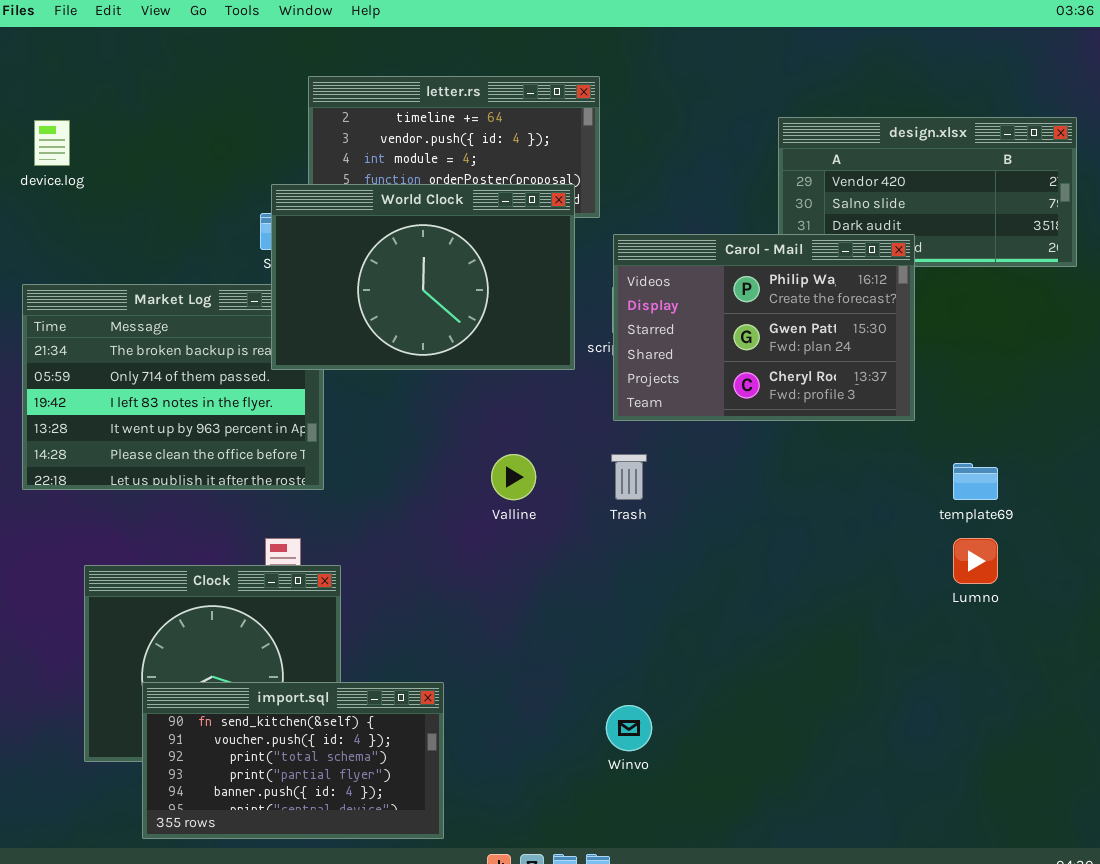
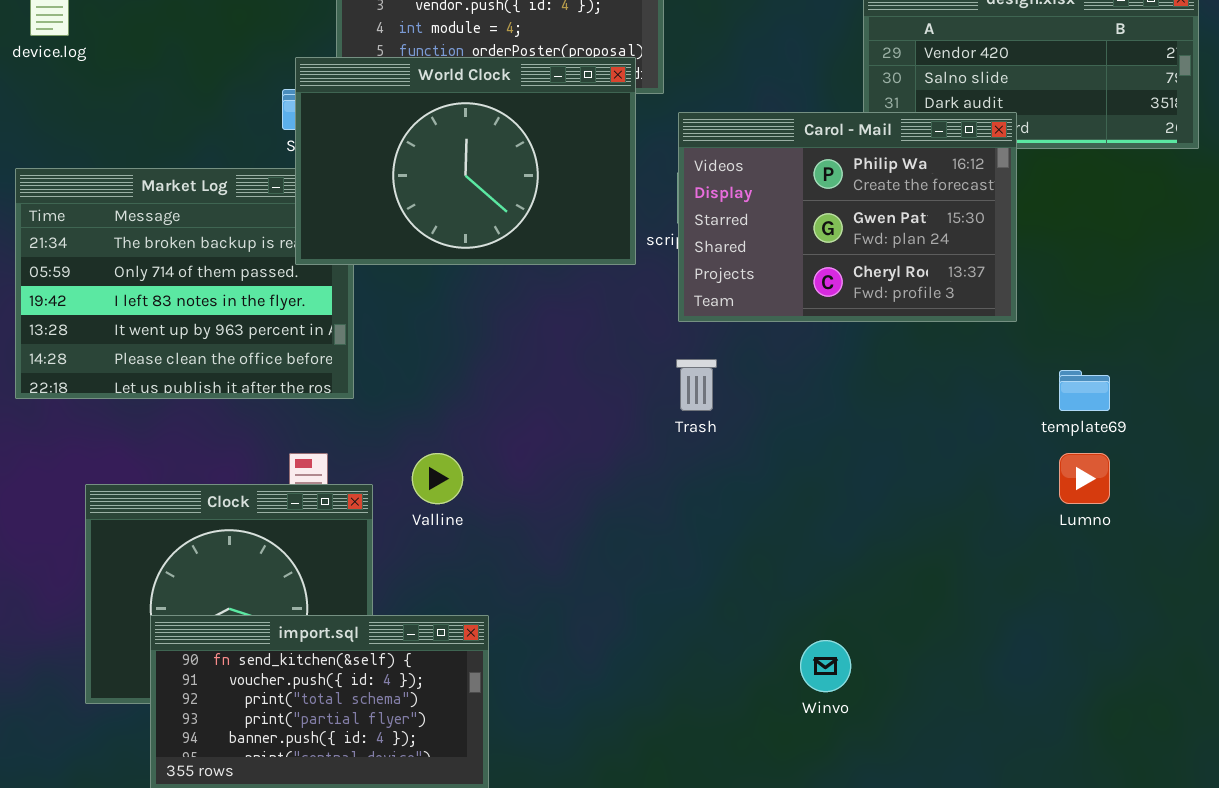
Valline: [491,454,536,500] -> [412,453,463,504], moved
Winvo: [606,705,652,751] -> [800,640,851,692], moved

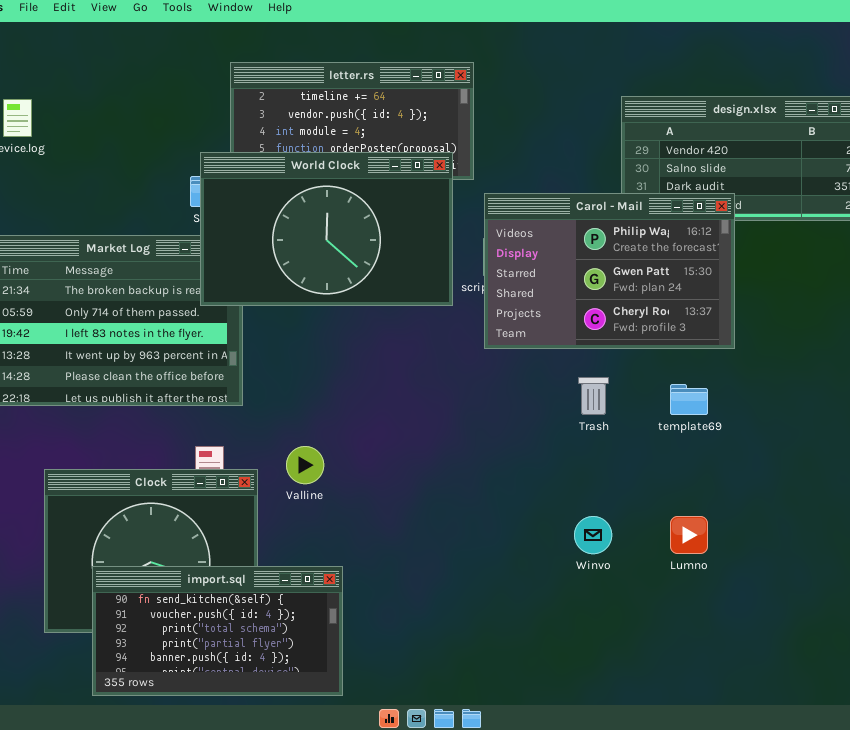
Trash: [676,359,717,411] -> [578,377,609,415], moved
template69: [1059,370,1110,411] -> [670,384,708,415], moved
Lumno: [1059,453,1110,504] -> [670,516,708,554], moved
Winvo: [800,640,851,692] -> [574,516,612,554], moved

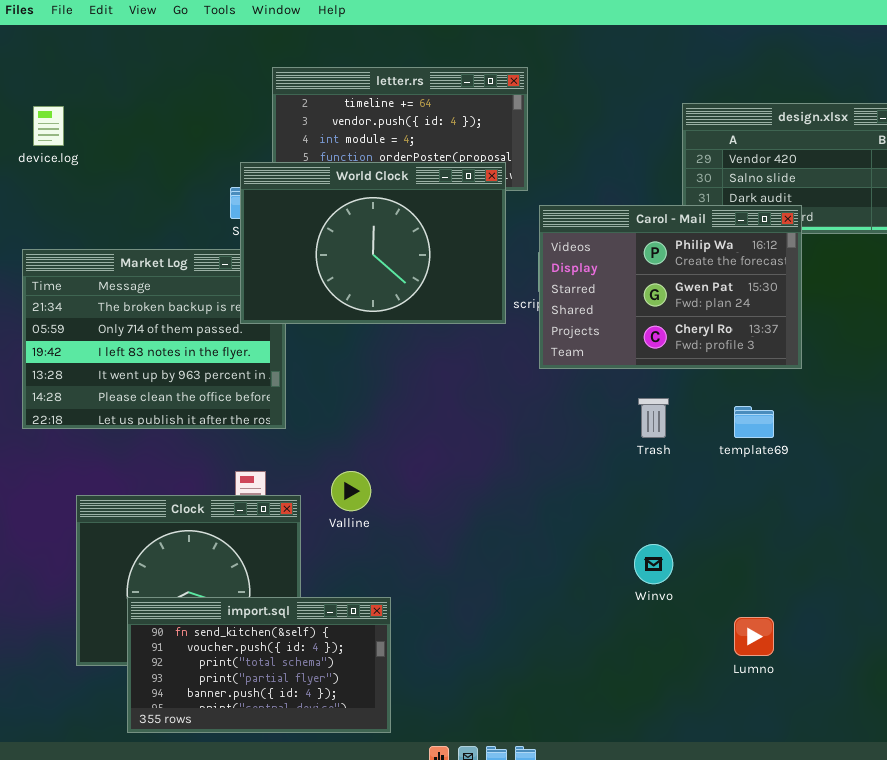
Lumno: [670,516,708,554] -> [734,617,774,656], moved

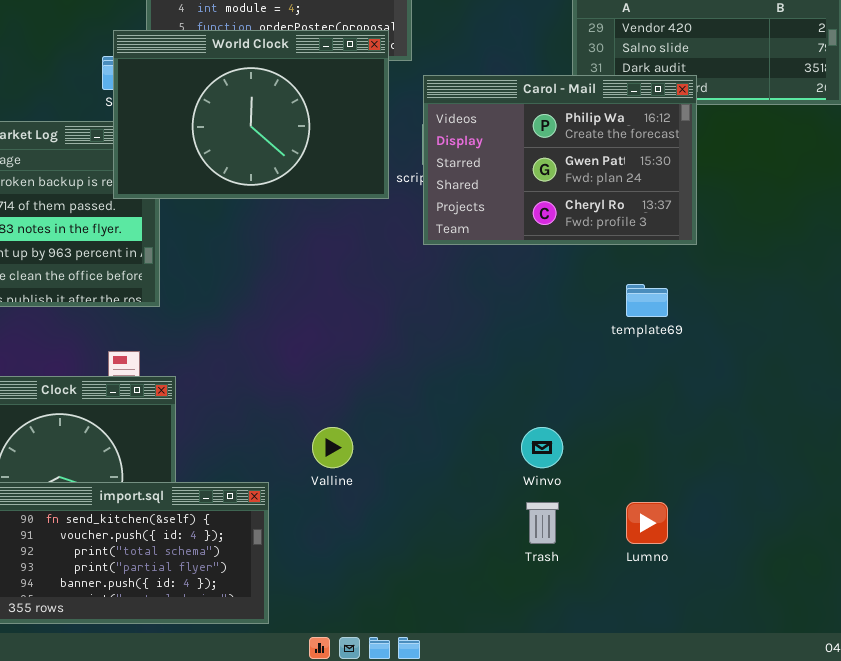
Trash: [638,398,669,438] -> [526,502,559,544], moved
Valline: [331,471,371,511] -> [312,427,353,468], moved

